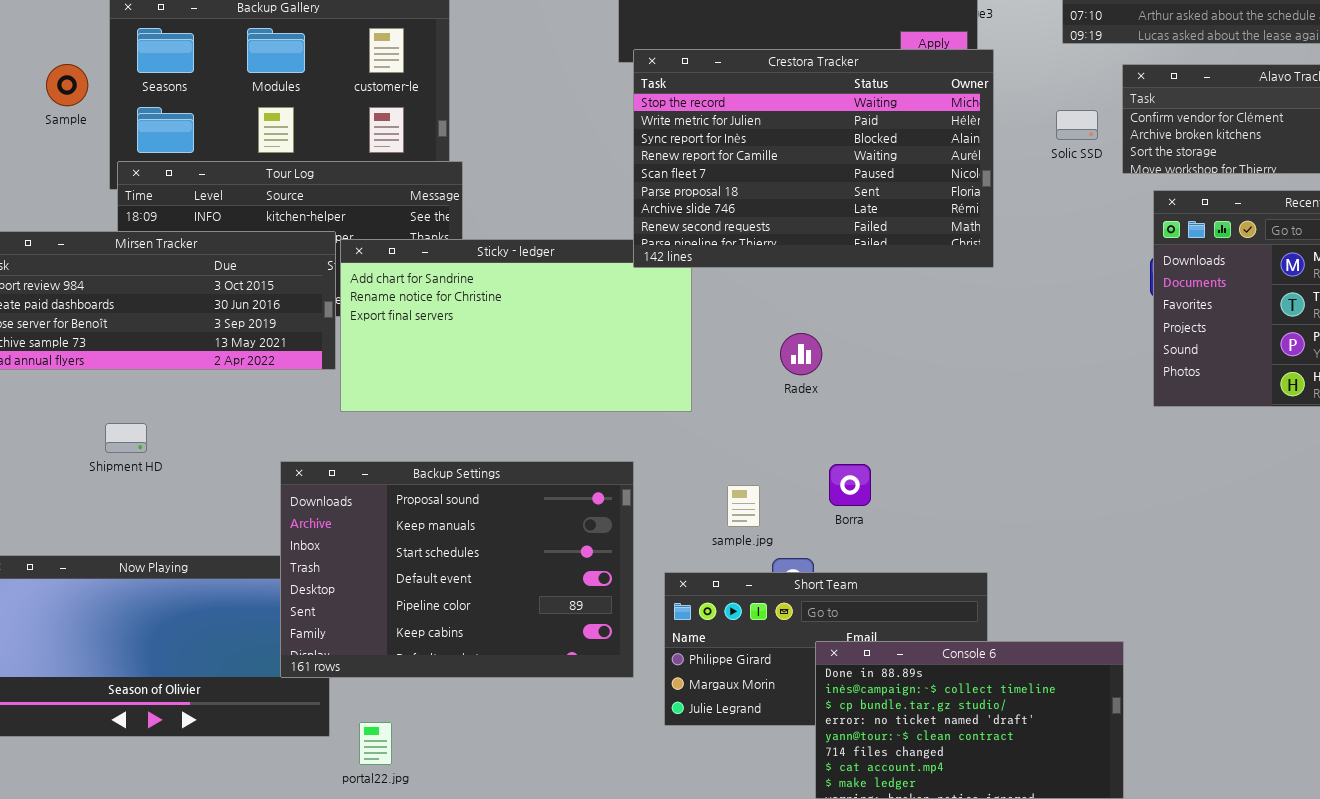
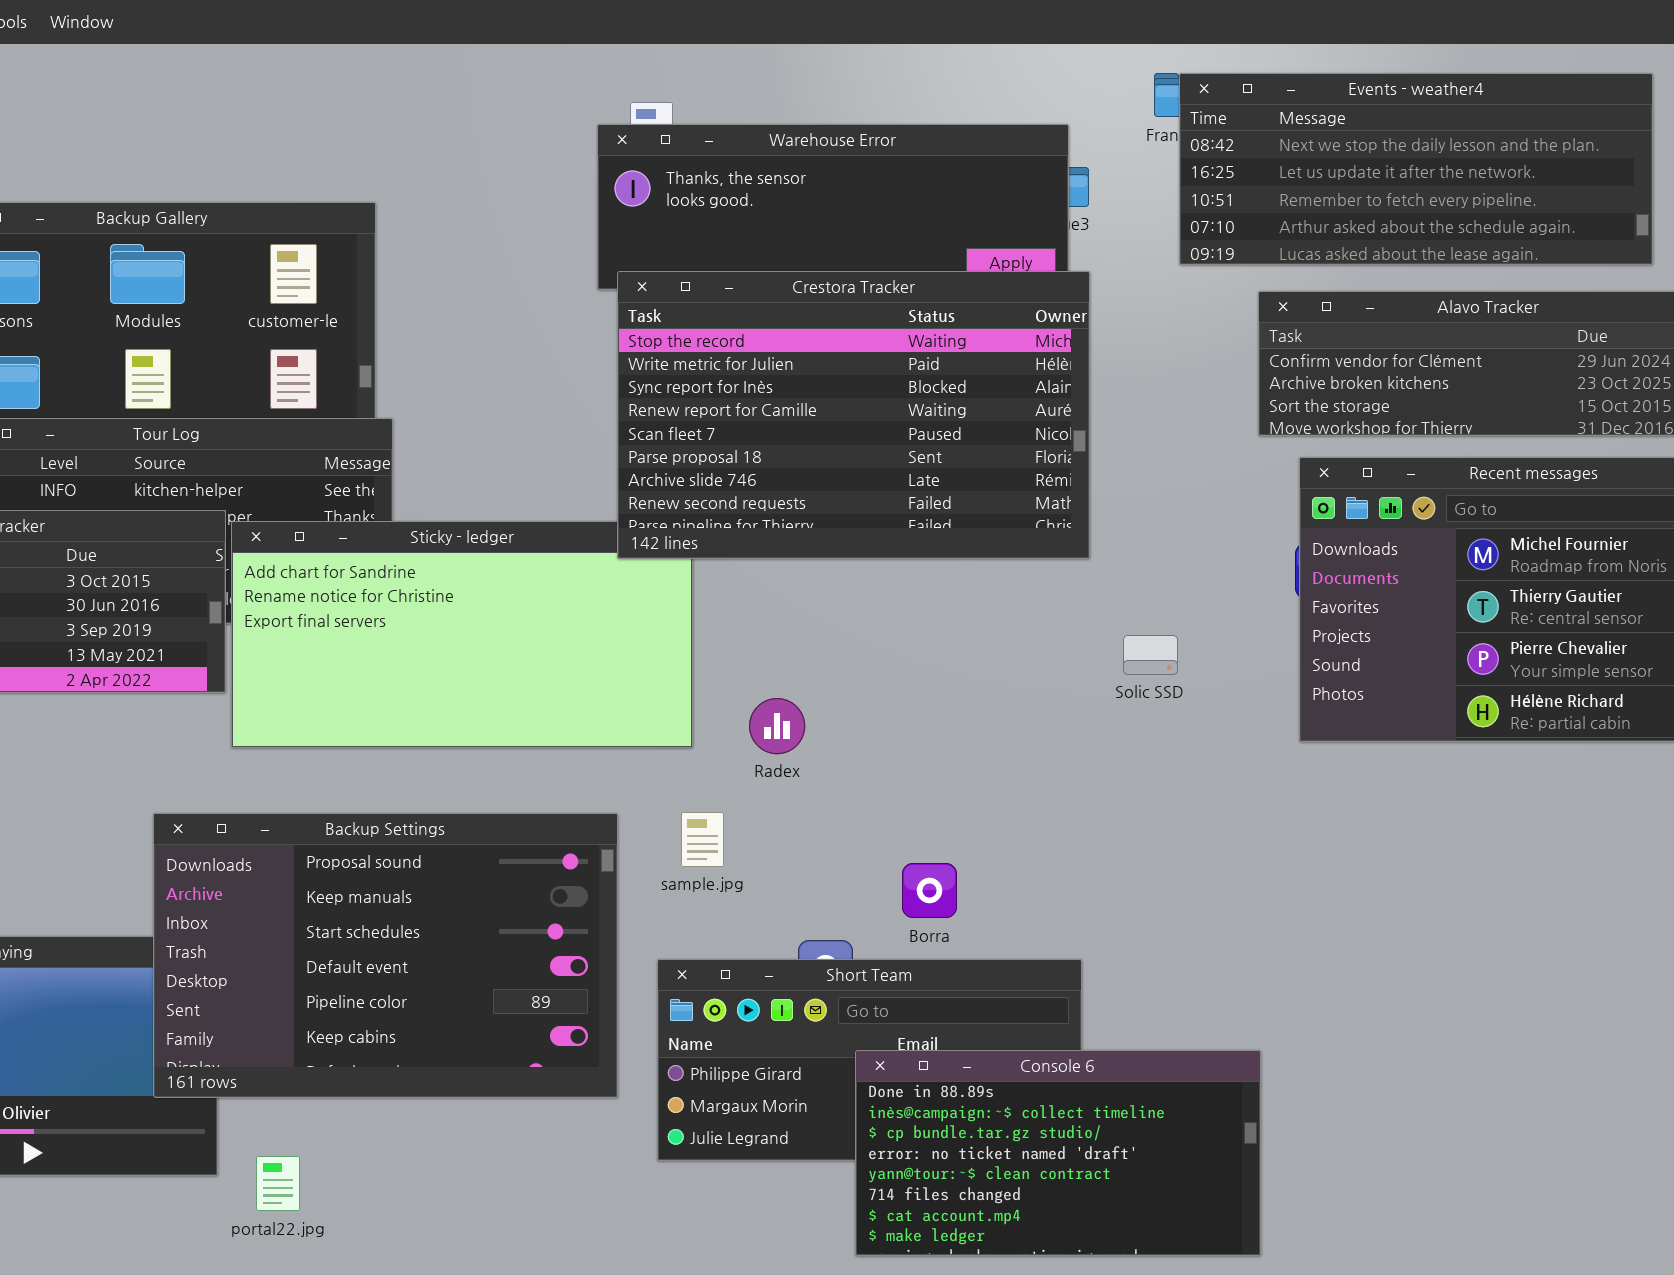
Solic SSD: [1056,110,1098,140] -> [1123,635,1178,675], moved
Radex: [780,333,822,375] -> [749,698,805,754], moved
Borra: [829,464,871,506] -> [902,863,957,918], moved
sample.jpg: [727,485,760,527] -> [681,812,724,867], moved

